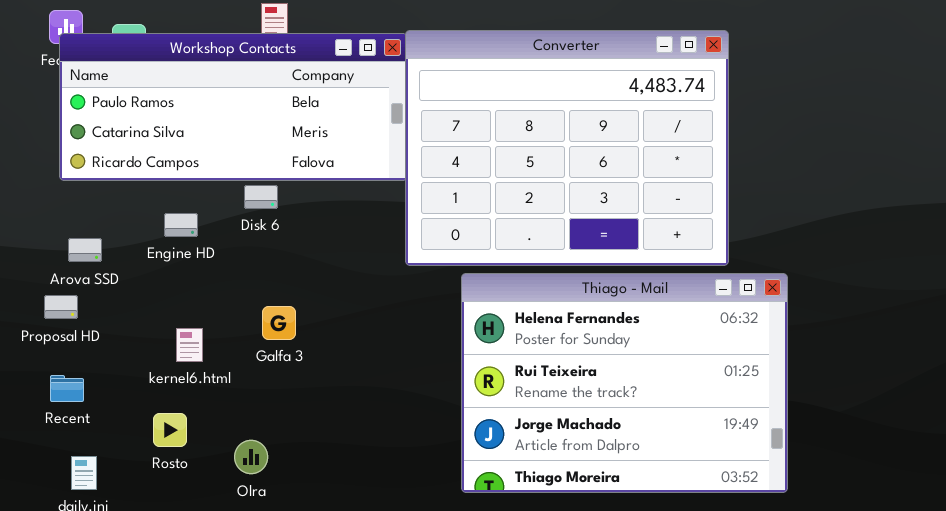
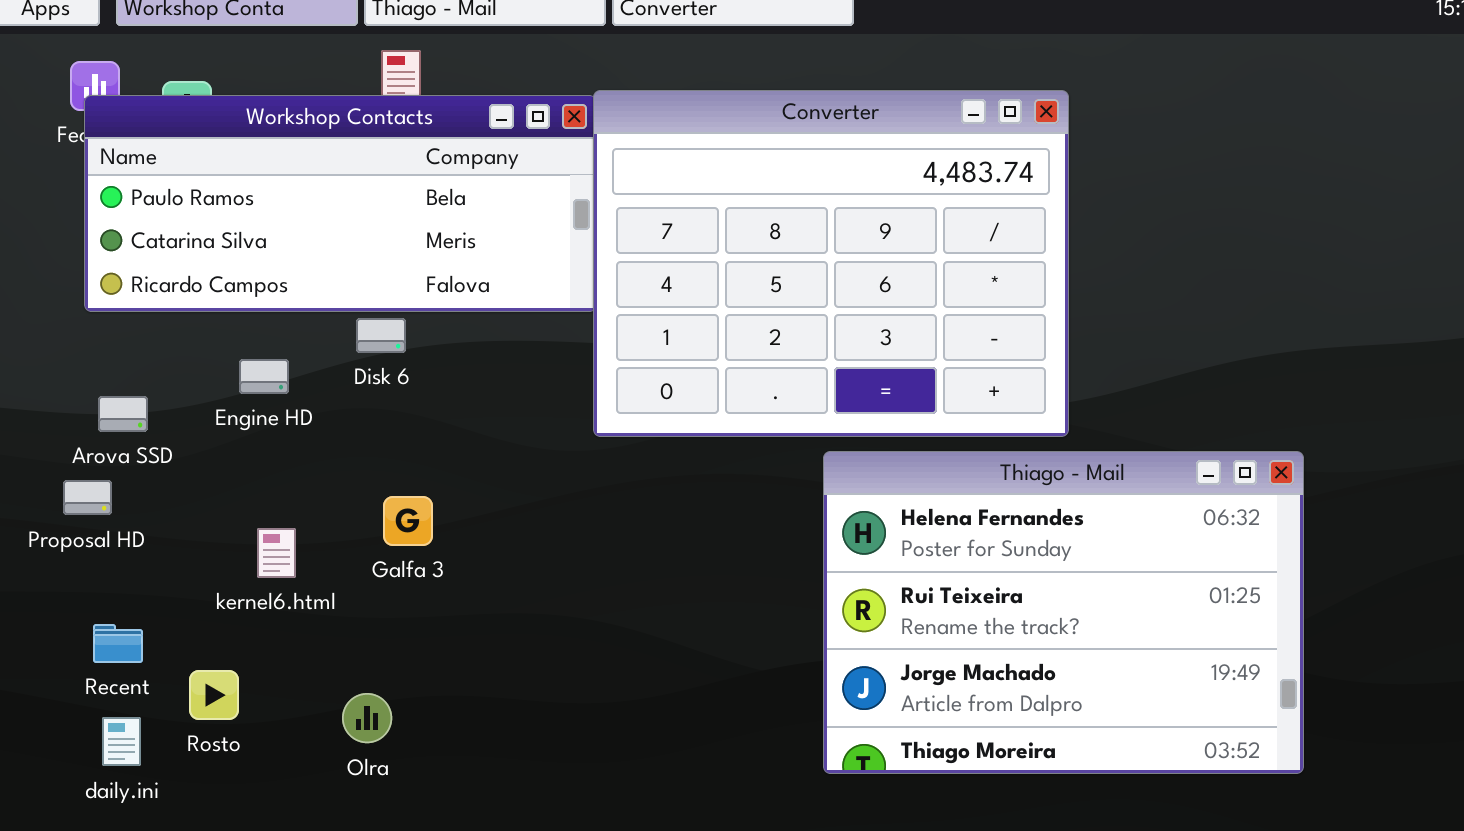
Thiago - Mail: [461,273,788,493] -> [823,451,1304,774], moved
Recent: [50,375,84,402] -> [93,624,143,663], moved
Rosto: [153,413,187,447] -> [189,670,239,720], moved

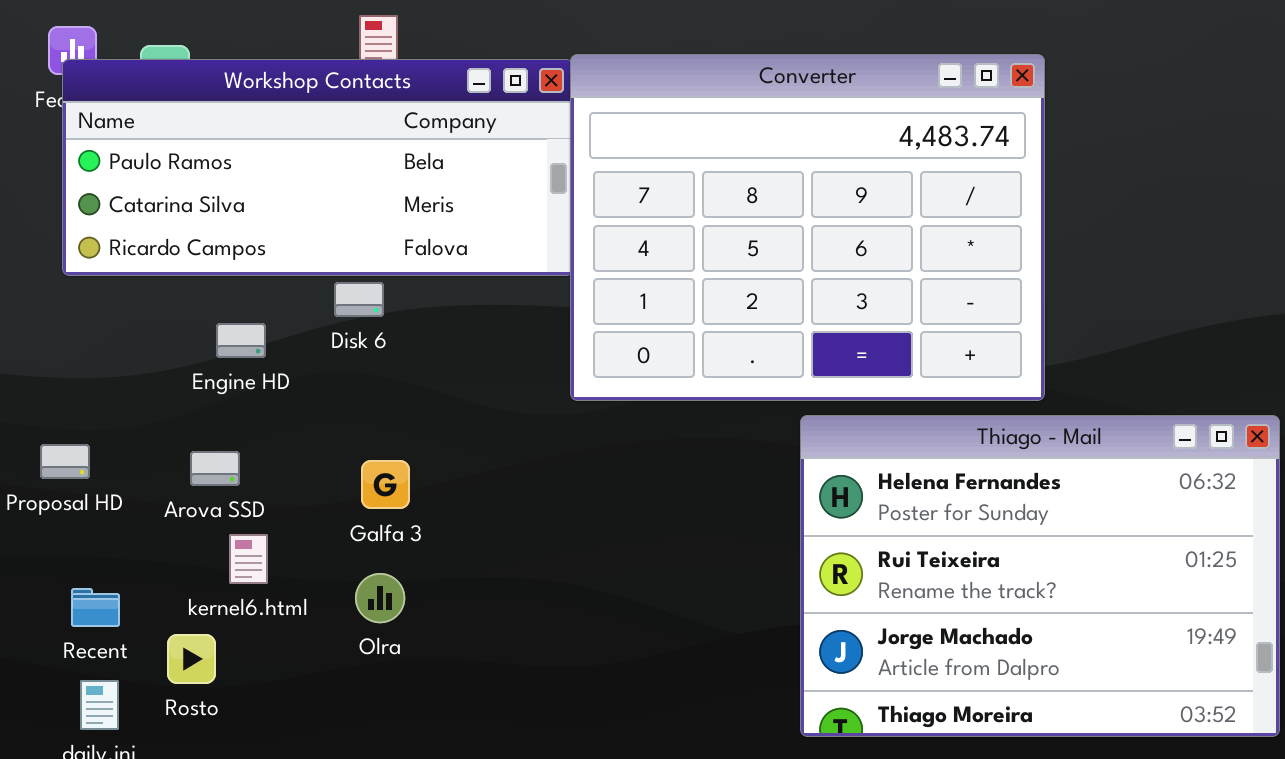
Arova SSD: [98,396,148,432] -> [190,451,240,486], moved
kernel6.html: [257,528,296,578] -> [229,534,268,584], moved
Olra: [342,693,392,743] -> [355,573,405,623], moved

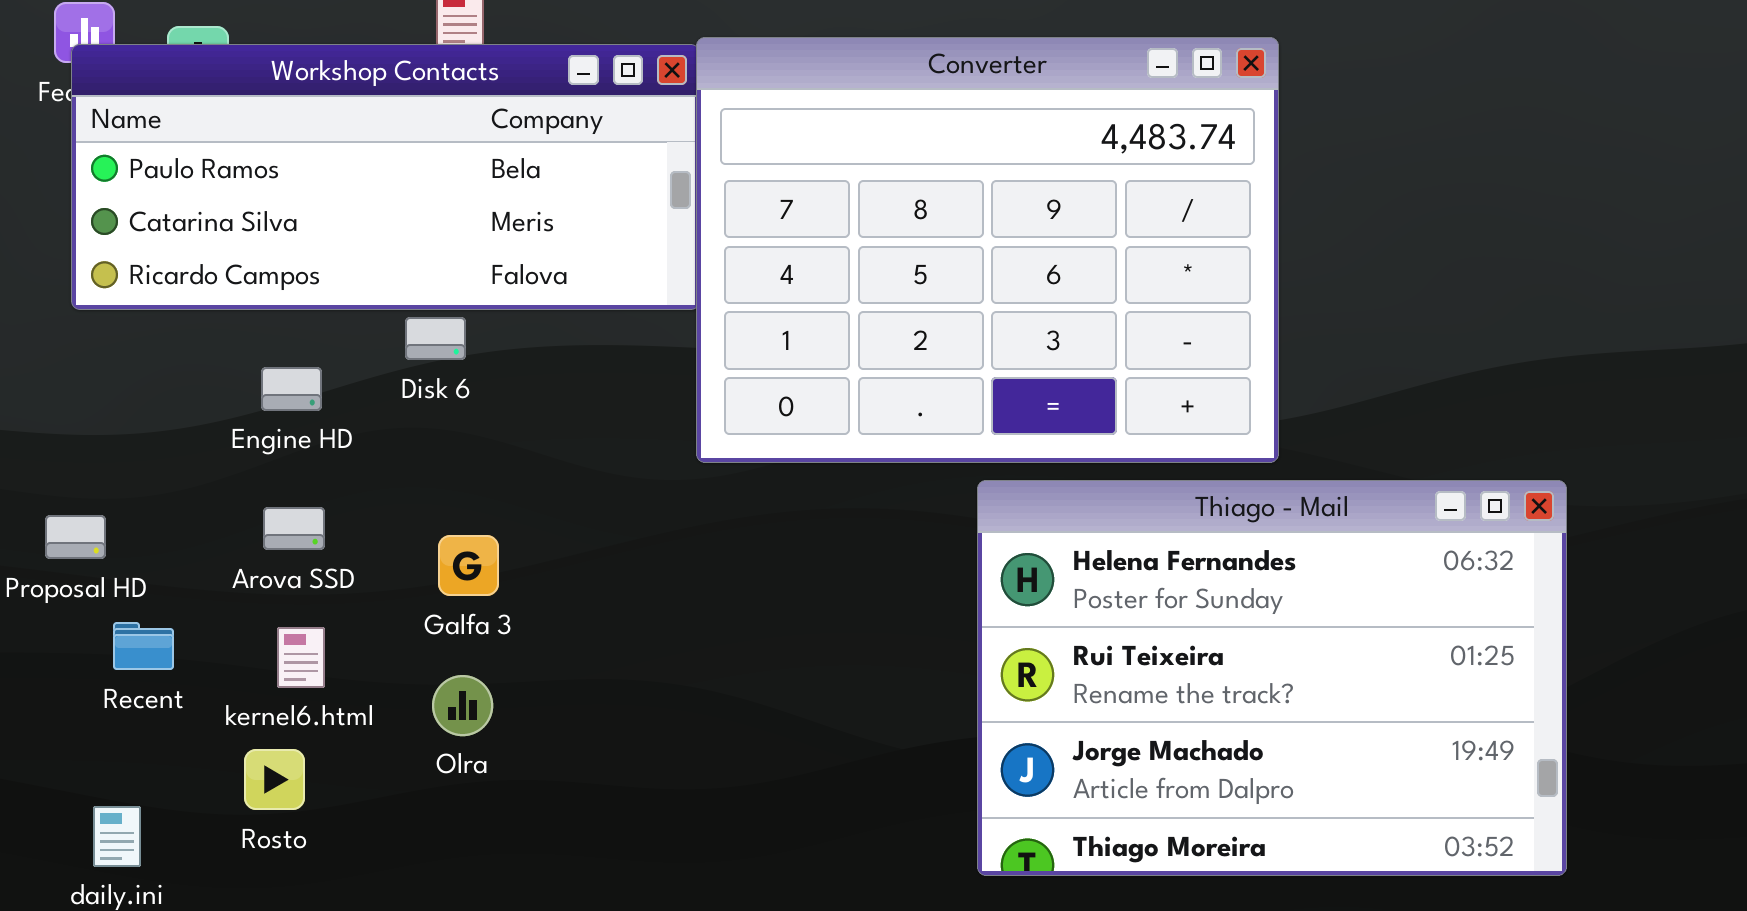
Arova SSD: [190,451,240,486] -> [263,507,325,550], moved
Recent: [71,588,120,627] -> [113,622,174,670], moved
Rosto: [167,634,216,684] -> [244,749,305,810], moved

